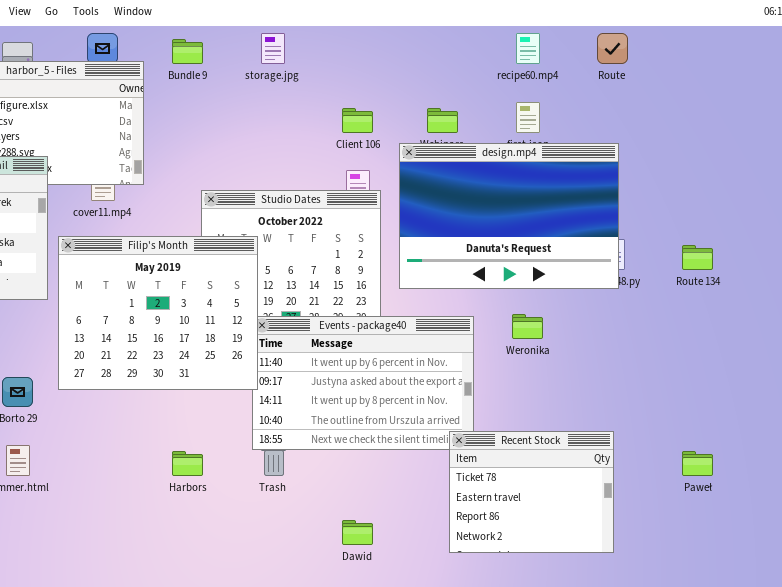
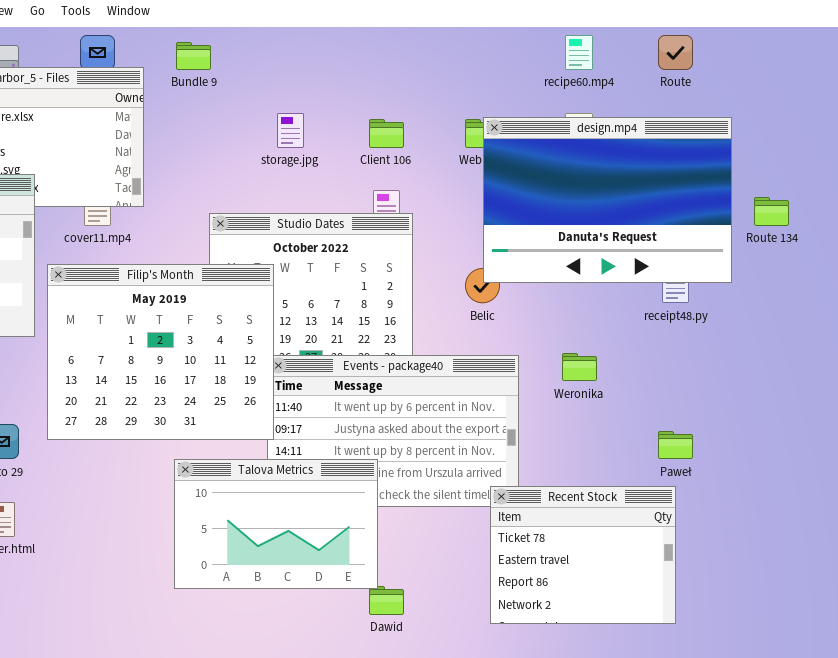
storage.jpg: [261,33,285,64] -> [277,113,304,148], moved
design.mp4: [399,143,619,289] -> [483,117,732,283], moved
Route 134: [682,245,713,270] -> [754,197,789,226], moved
Talova Metrics: none -> [174,459,378,589], opened
Paweł: [682,451,713,476] -> [658,431,693,459], moved

